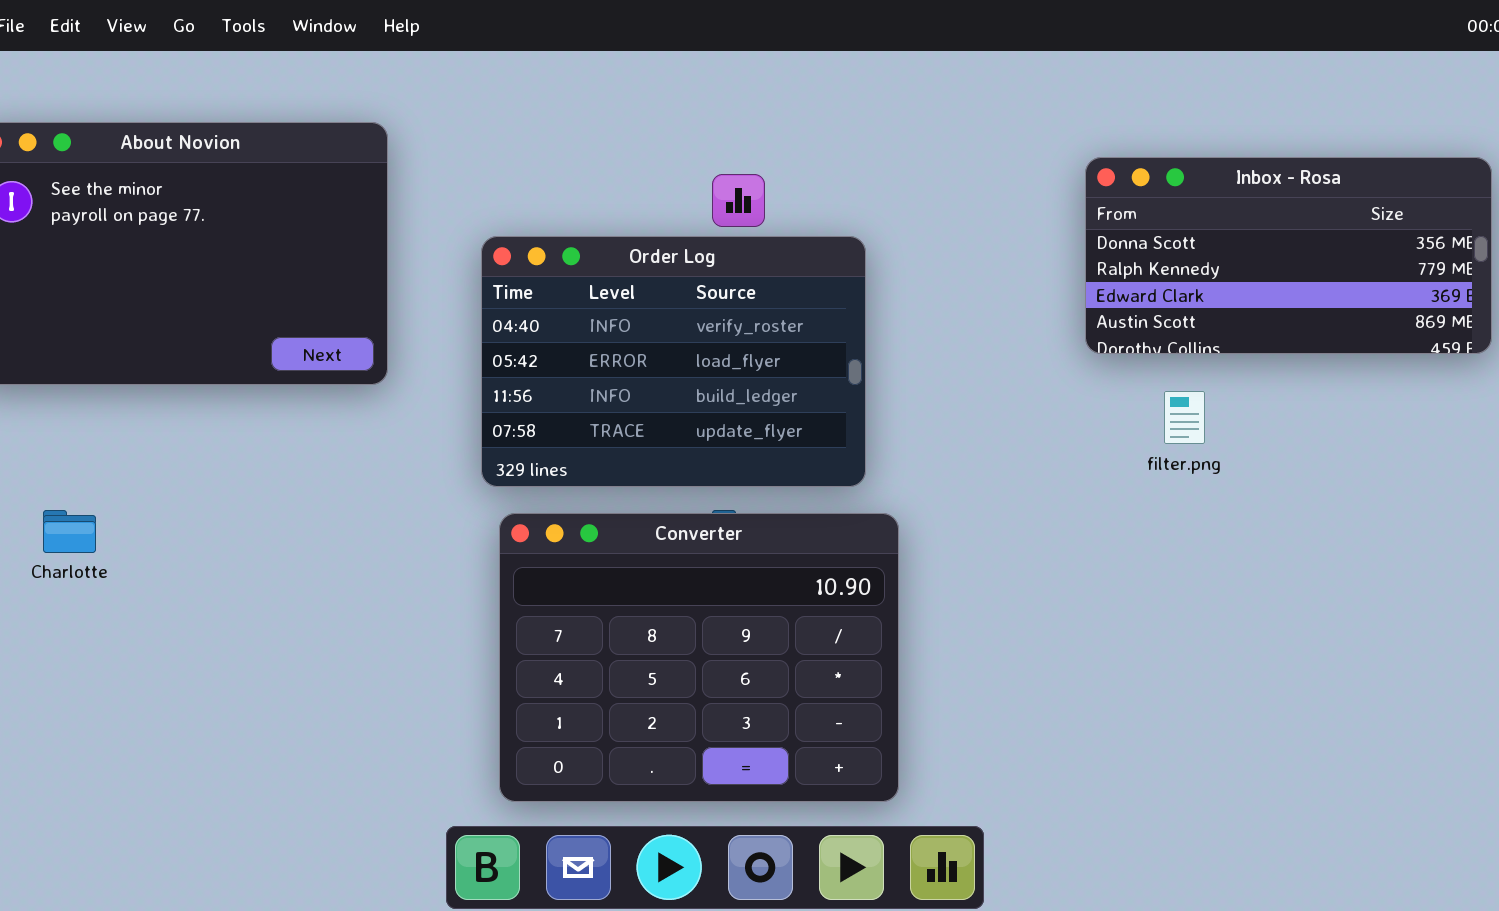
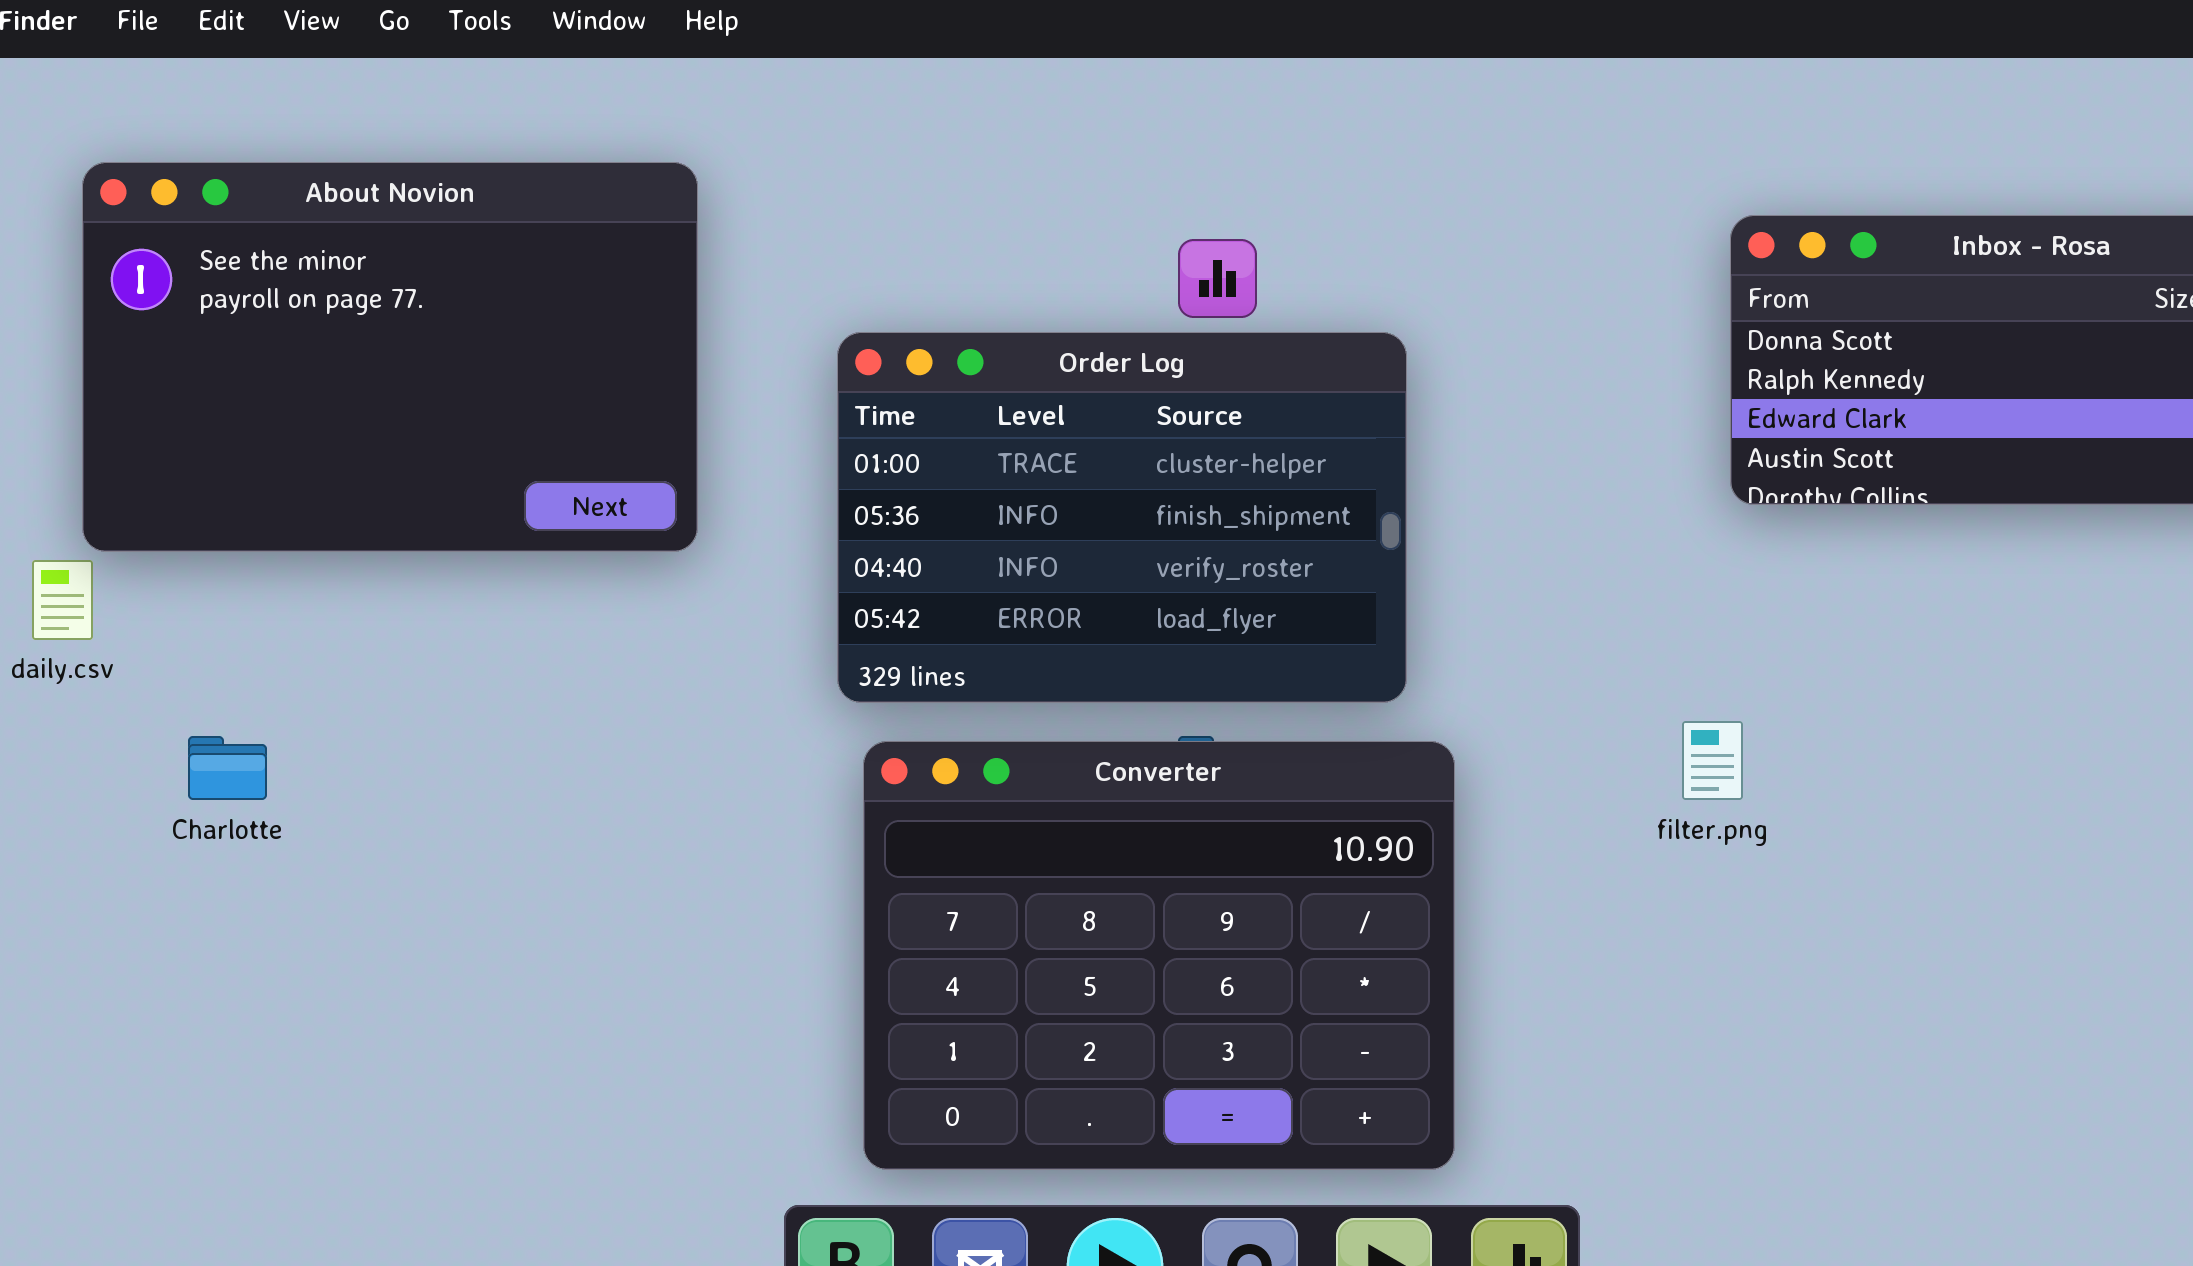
Order Log: [481,236,866,487] -> [837,332,1407,703], scrolled up 2 rows
filter.png: [1164,391,1205,444] -> [1682,721,1743,800], moved

